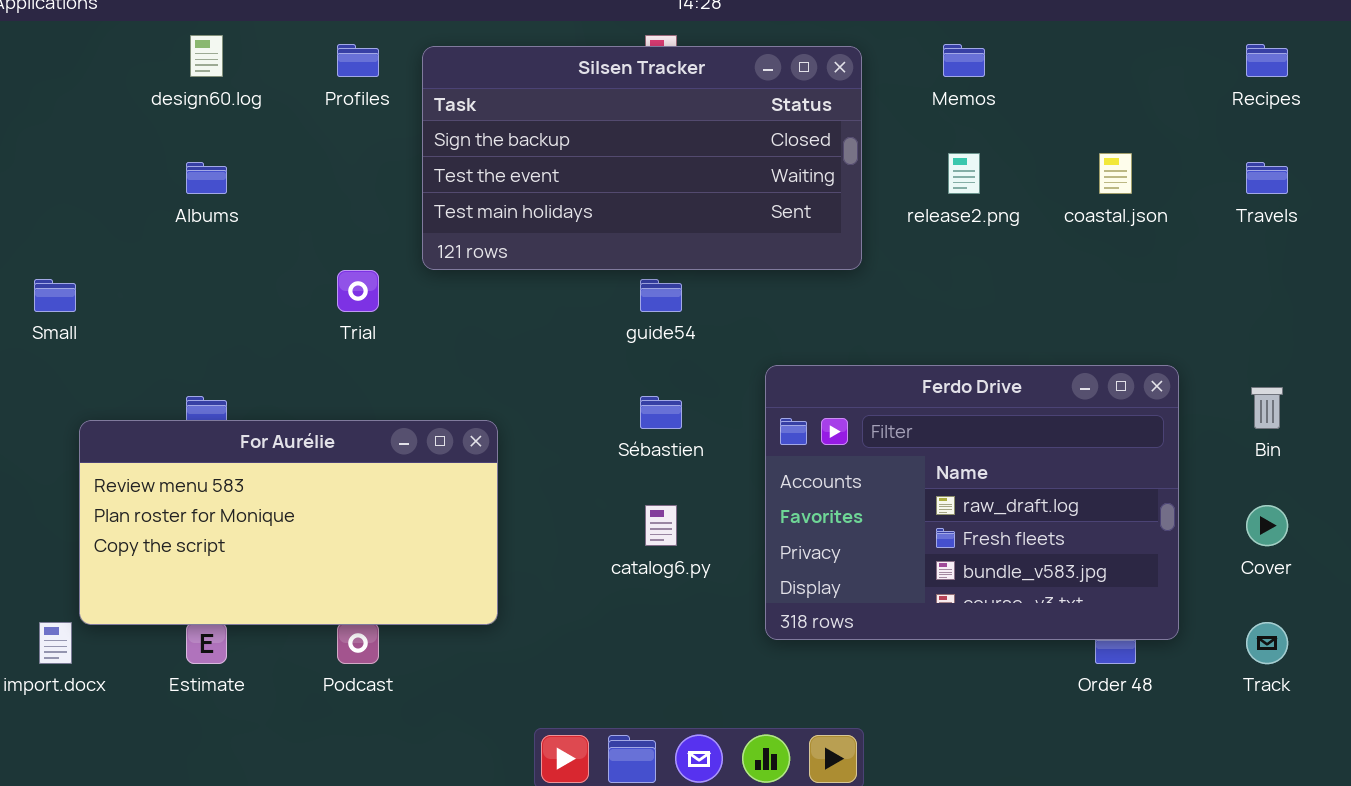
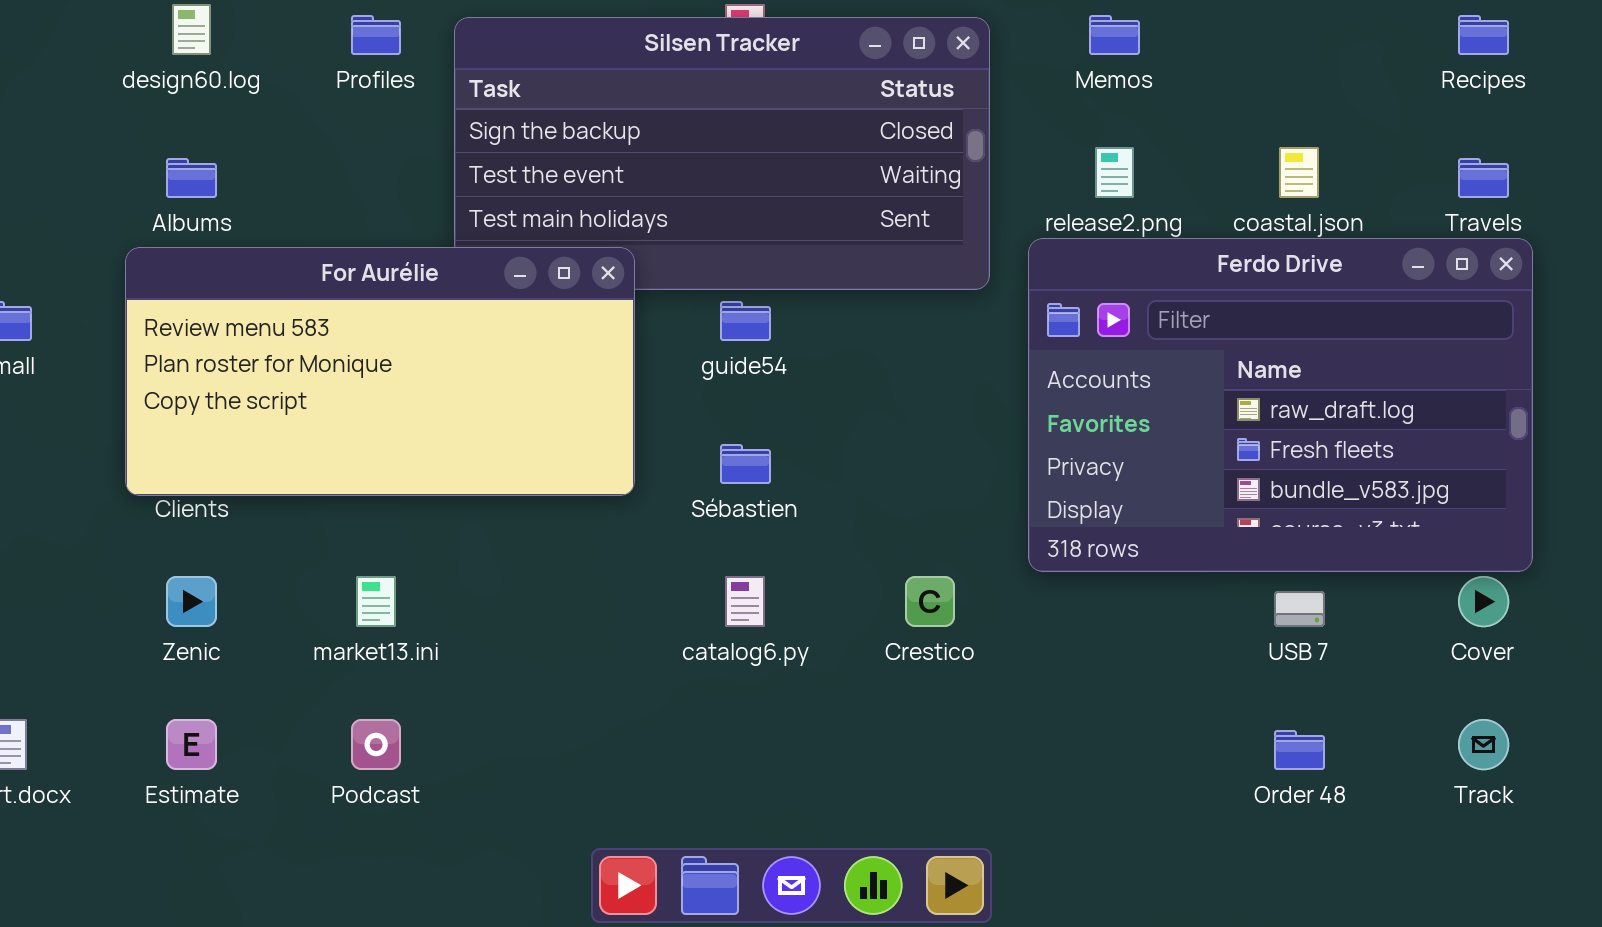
Ferdo Drive: [765,365,1179,640] -> [1028,238,1533,572], moved
For Aurélie: [79,420,498,625] -> [125,247,635,496], moved

